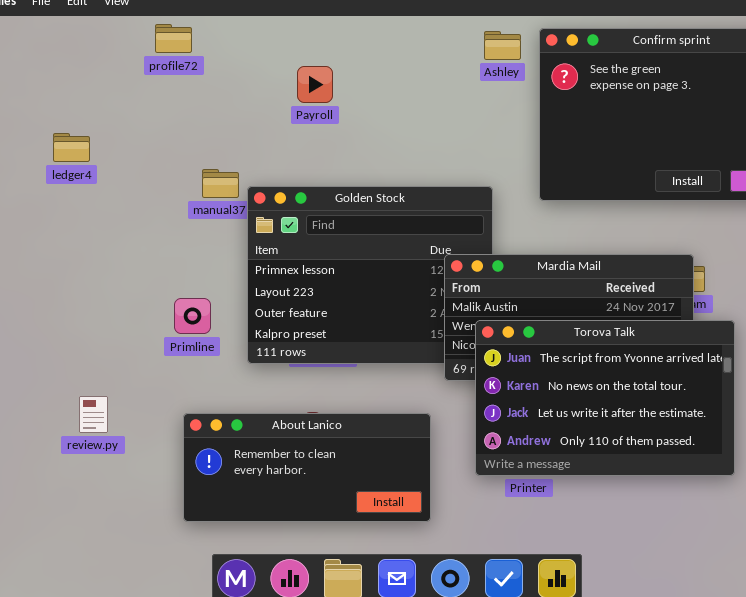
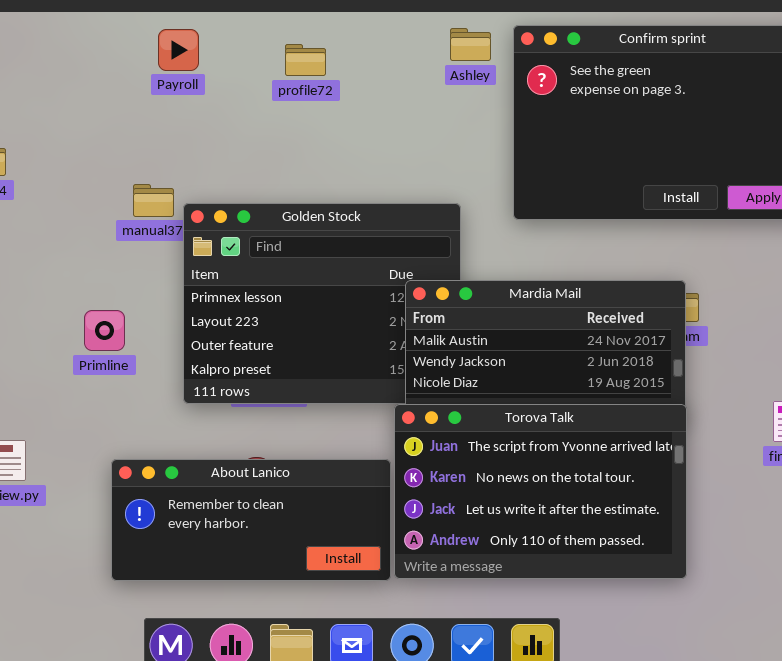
profile72: [155,24,192,53] -> [285,44,326,76], moved
Payroll: [297,66,333,103] -> [158,29,199,71], moved
Primline: [174,298,211,334] -> [84,310,125,351], moved
Torova Talk: [475,320,735,476] -> [394,404,687,579], moved

